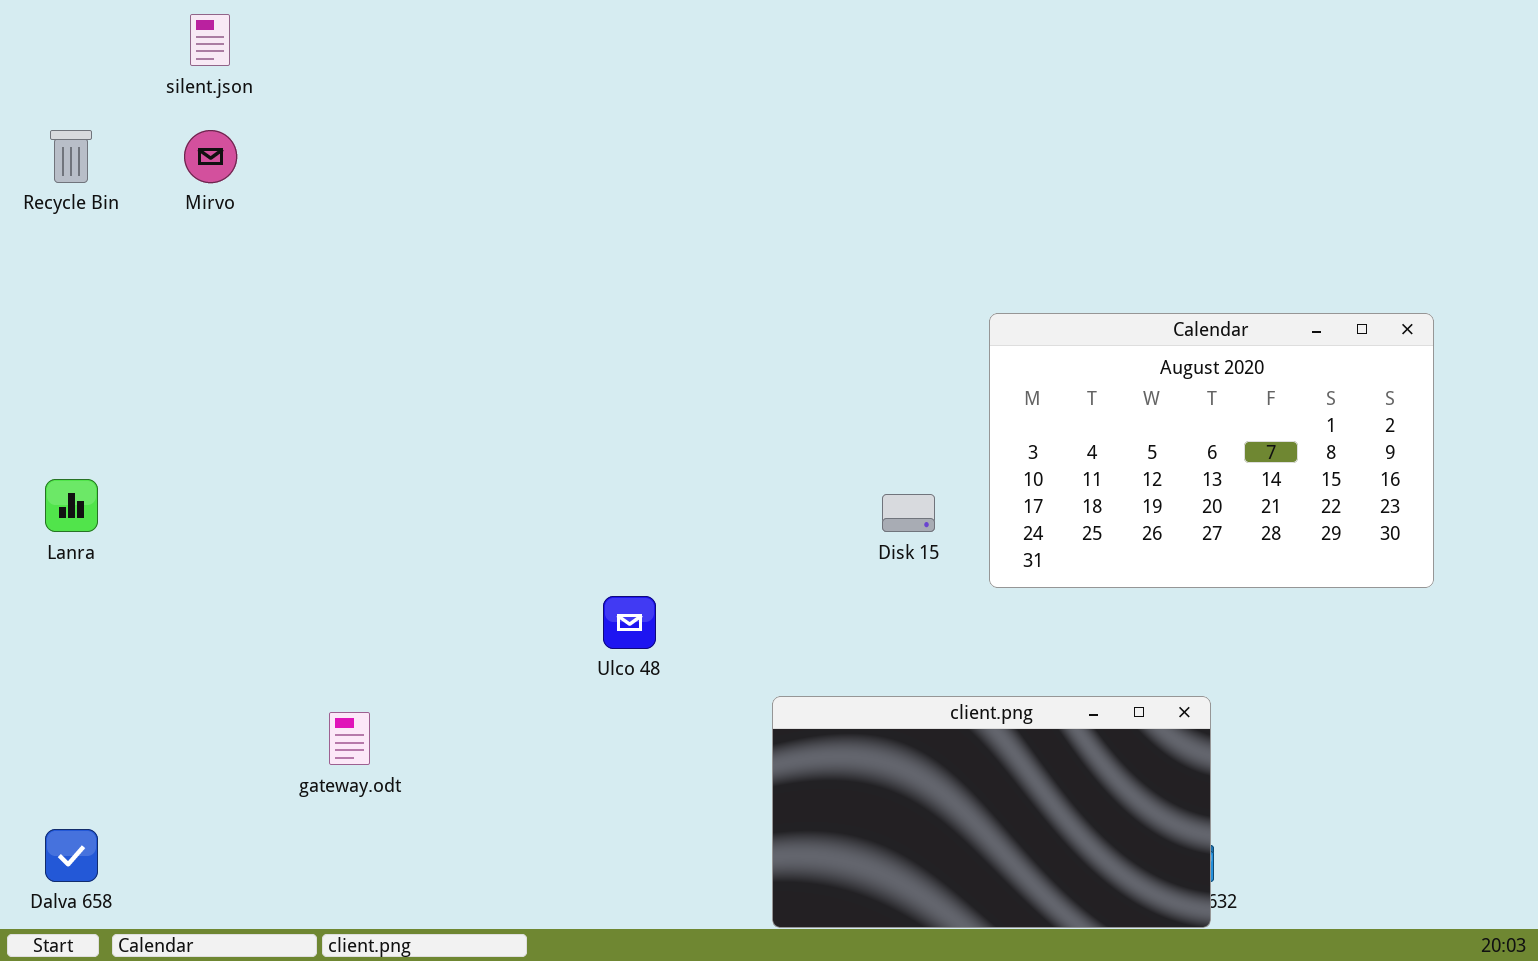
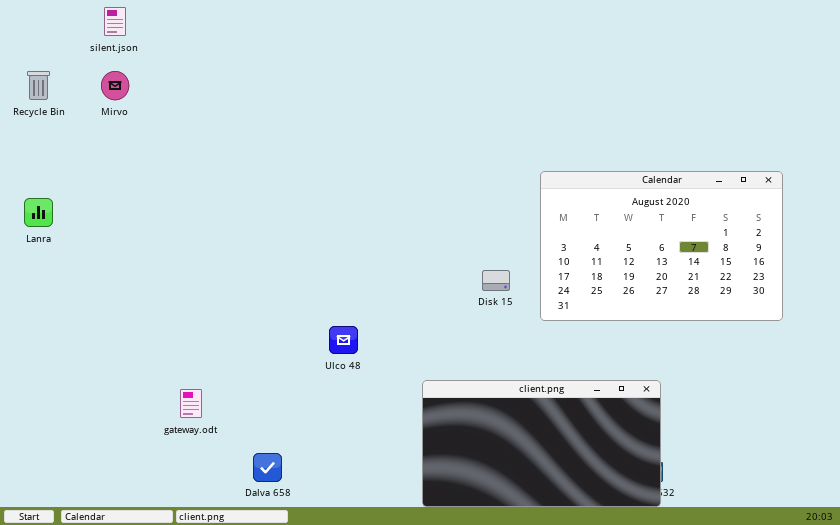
Lanra: [45,479,98,532] -> [24,198,53,227], moved
Dalva 658: [45,829,98,882] -> [253,453,282,482], moved

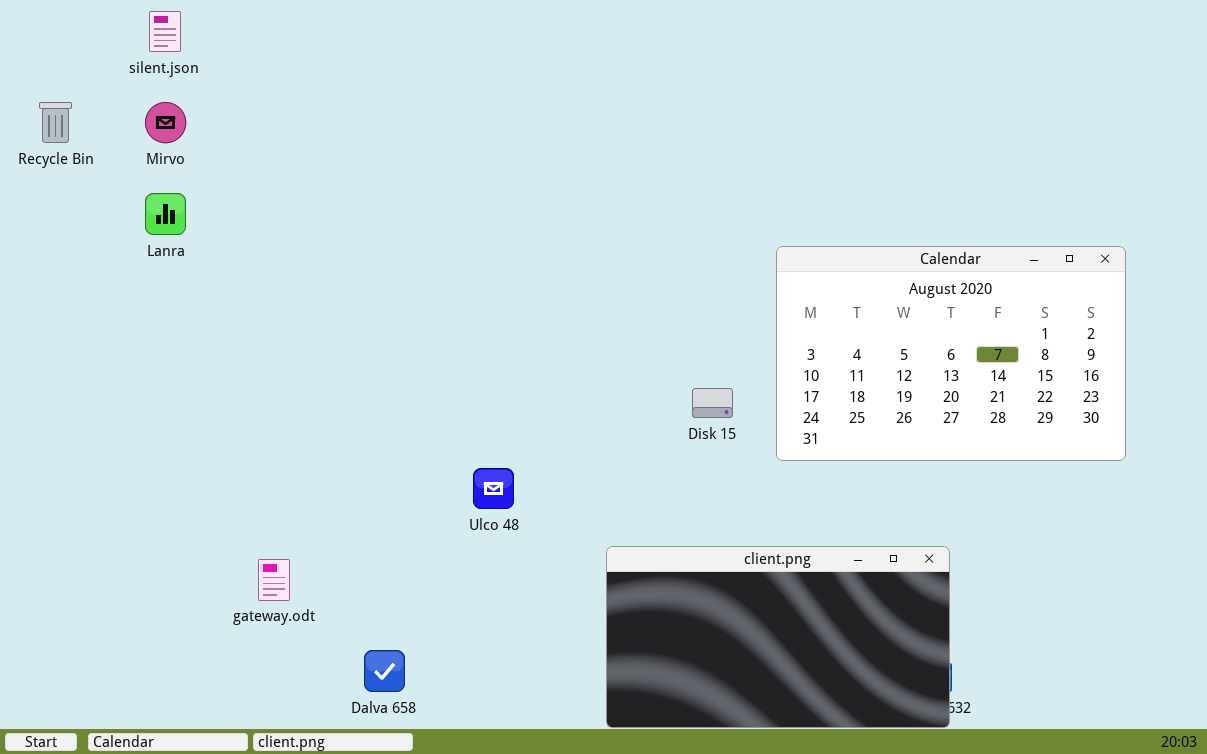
Lanra: [24,198,53,227] -> [145,193,186,235], moved

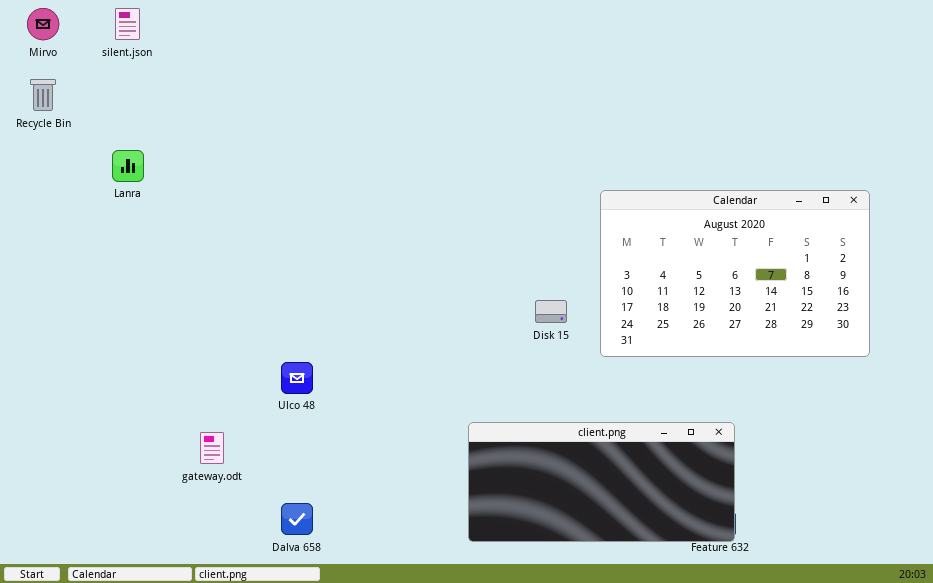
Mirvo: [145,102,186,143] -> [27,8,59,40], moved
Ulco 48: [473,468,514,509] -> [281,362,313,394], moved
client.png: [606,546,950,728] -> [468,422,735,542], resized

